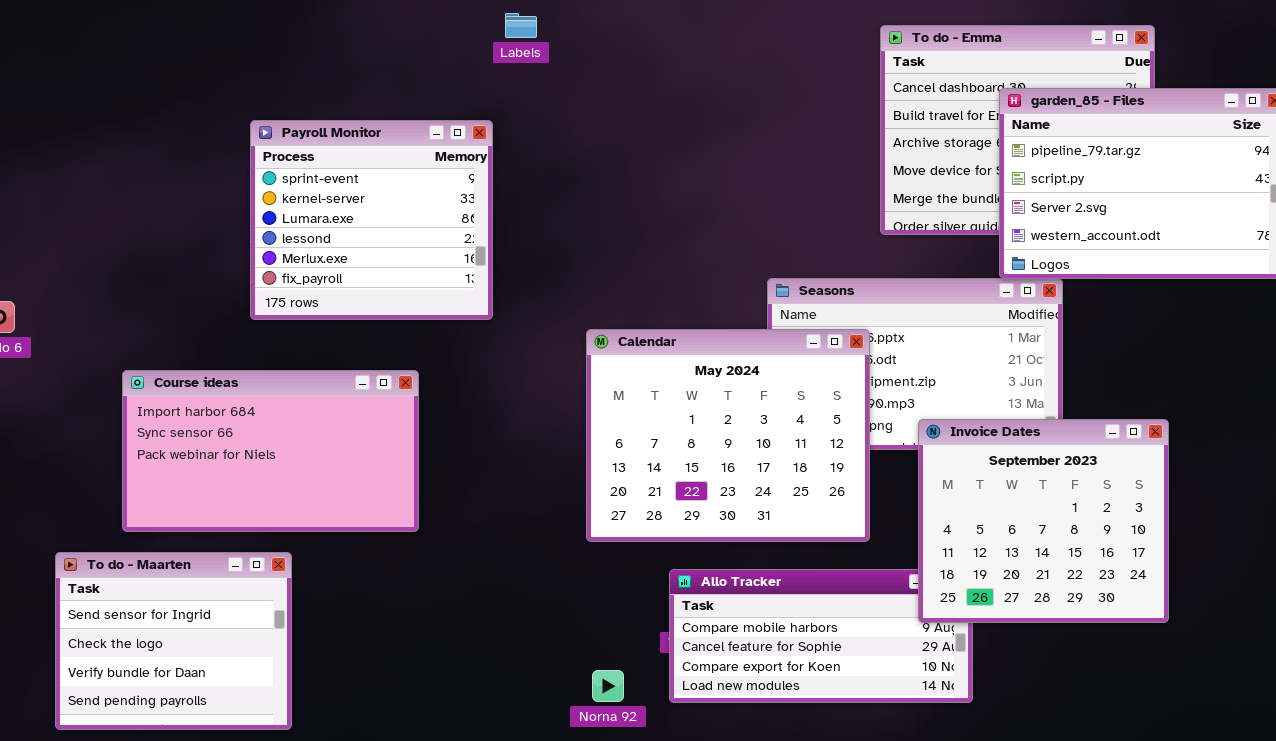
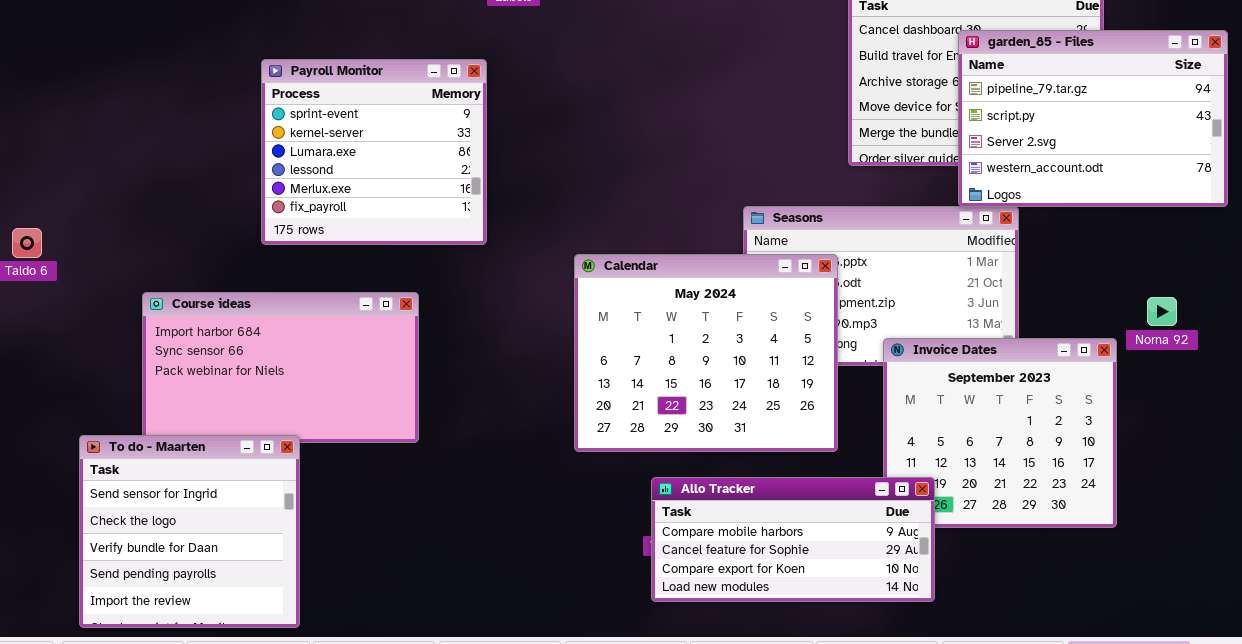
To do - Maarten: [55,552,292,730] -> [79,435,300,628], resized
Allo Tracker: [669,569,973,703] -> [651,477,935,602], raised
Norna 92: [592,670,624,702] -> [1147,297,1177,326], moved

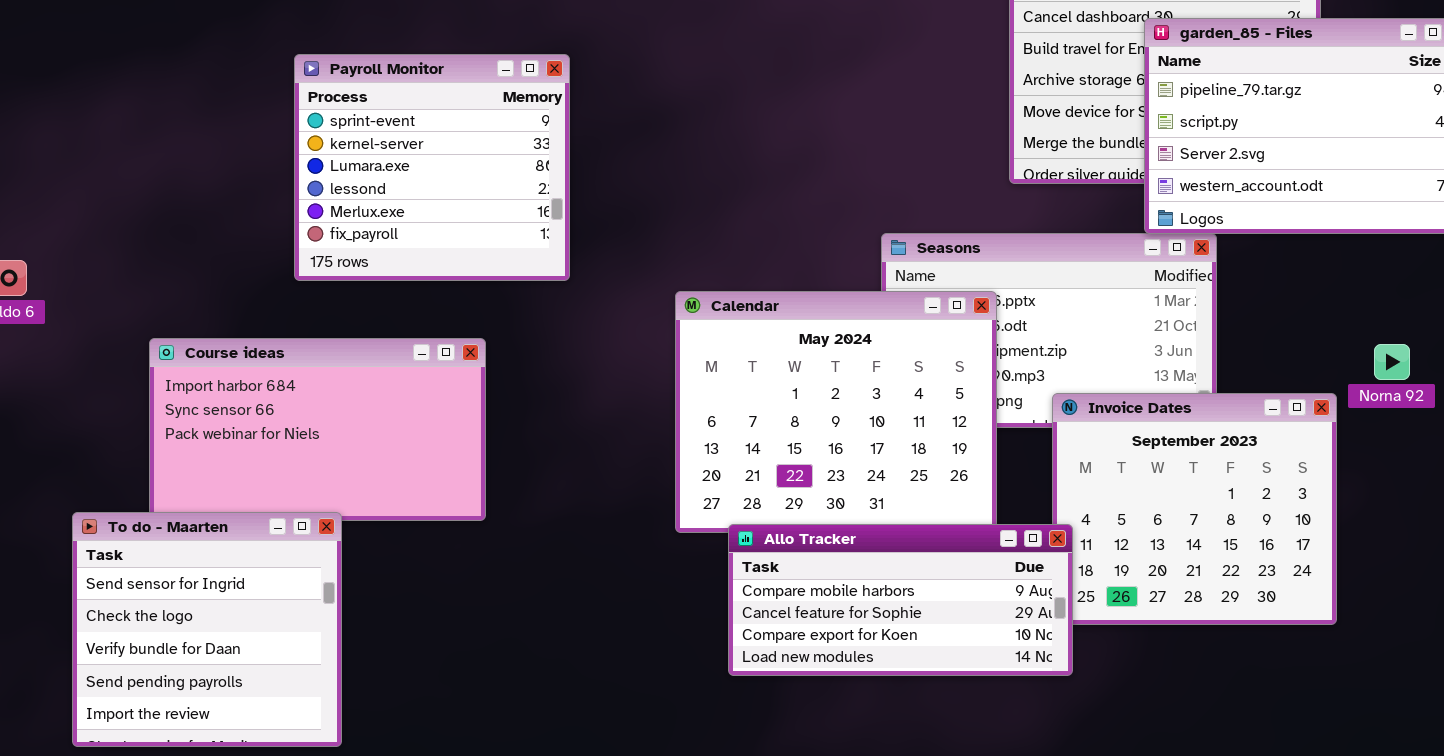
Allo Tracker: [651,477,935,602] -> [728,524,1073,676], moved

